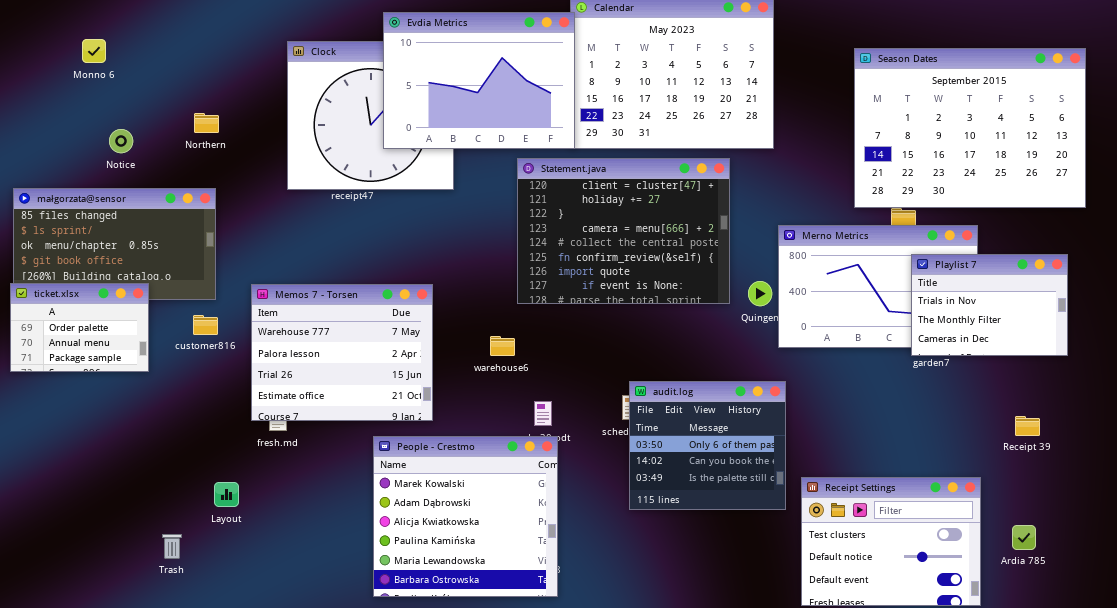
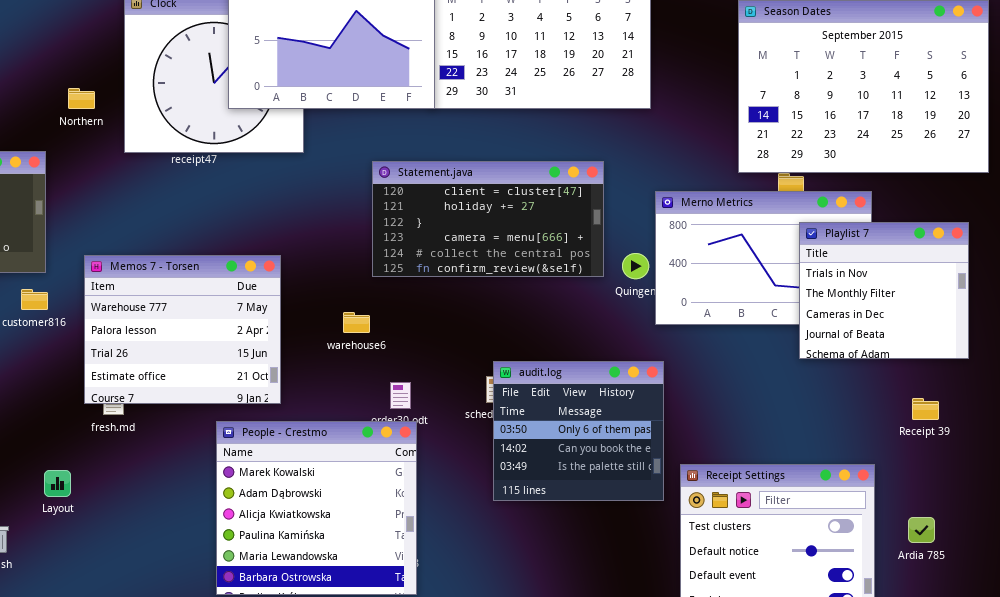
Northern: [194,113,219,133] -> [68,88,95,109], moved
Statement.java: [517,158,730,304] -> [372,161,604,277], resized
Playlist 7: [911,254,1068,356] -> [799,222,969,359], resized

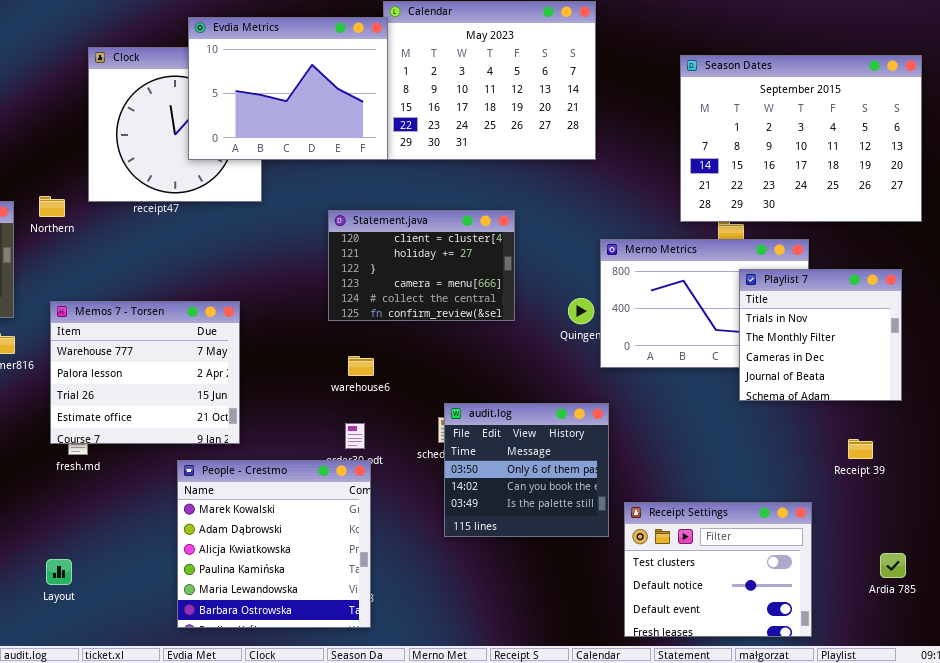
Northern: [68,88,95,109] -> [39,196,65,217], moved
Statement.java: [372,161,604,277] -> [328,210,515,321], resized
warehouse6: [343,312,370,333] -> [348,356,374,376], moved
Layout: [44,470,71,497] -> [46,559,72,585], moved
Ardia 785: [908,517,935,543] -> [880,553,906,578], moved

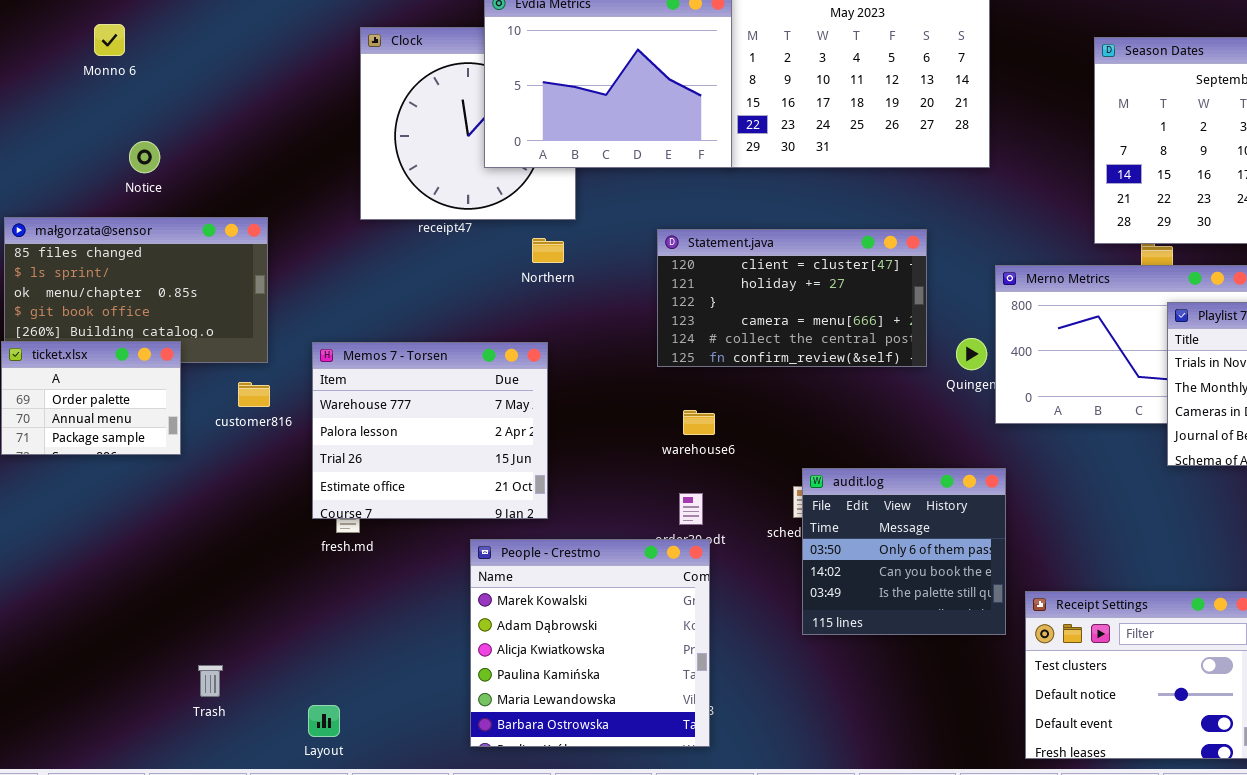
Northern: [39,196,65,217] -> [532,238,564,263], moved
Statement.java: [328,210,515,321] -> [657,229,927,367], resized
Layout: [46,559,72,585] -> [308,705,340,737], moved

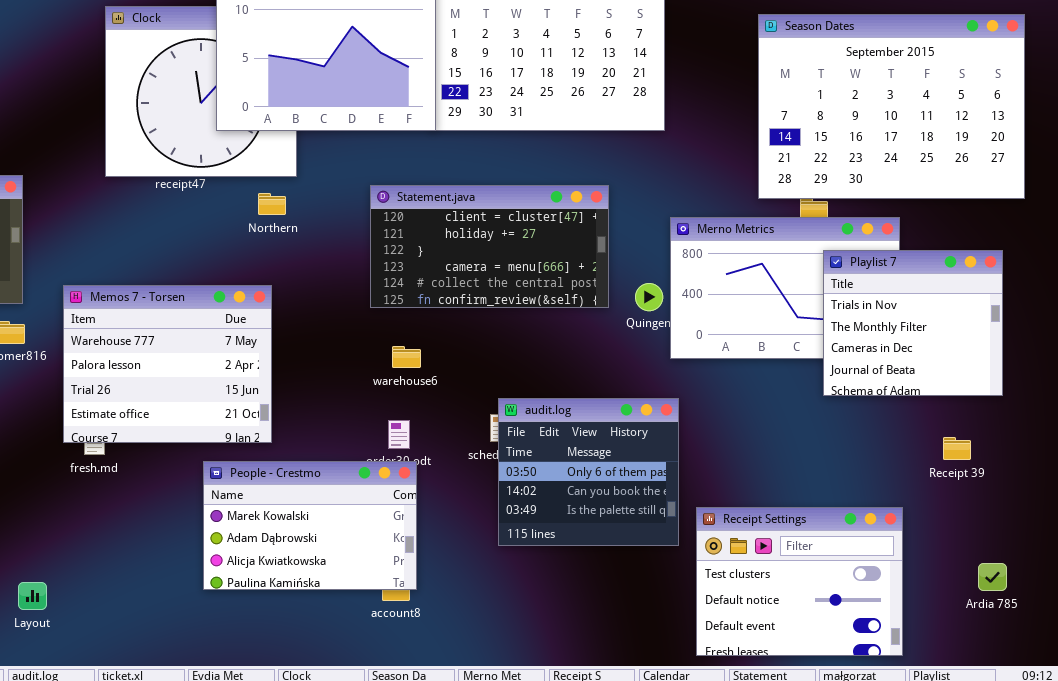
People - Crestmo: [470,539,710,747] -> [203,461,417,590], resized
Layout: [308,705,340,737] -> [18,582,47,610], moved

